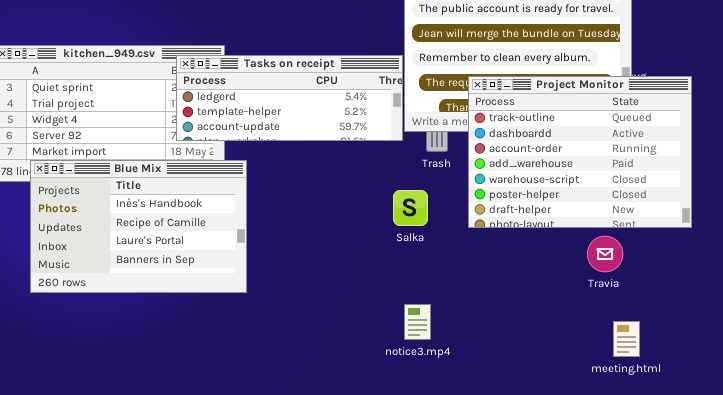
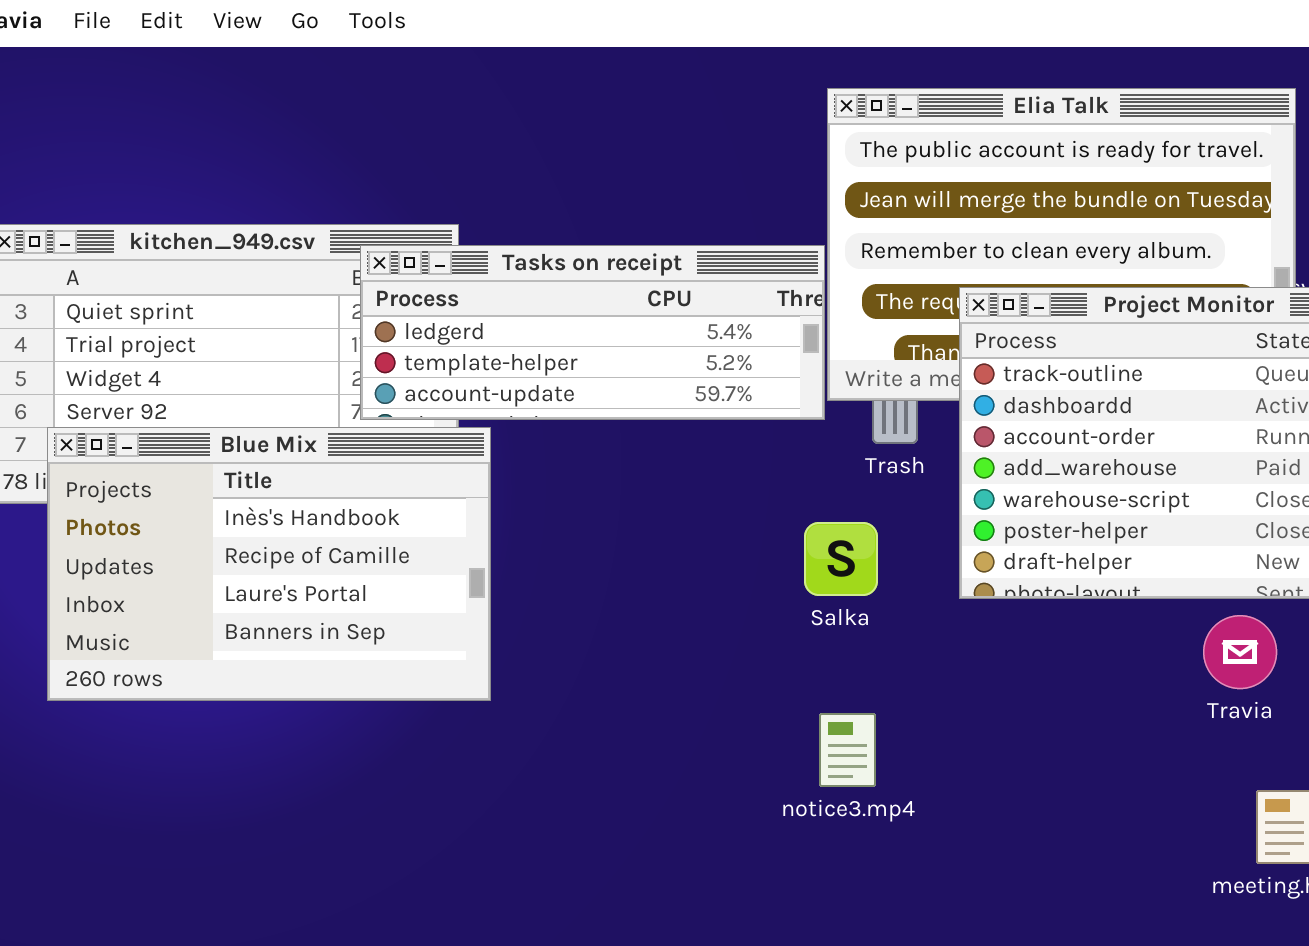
Blue Mix: [30,160,247,293] -> [47,427,491,701], moved
notice3.mp4: [404,304,431,340] -> [819,713,876,787], moved

